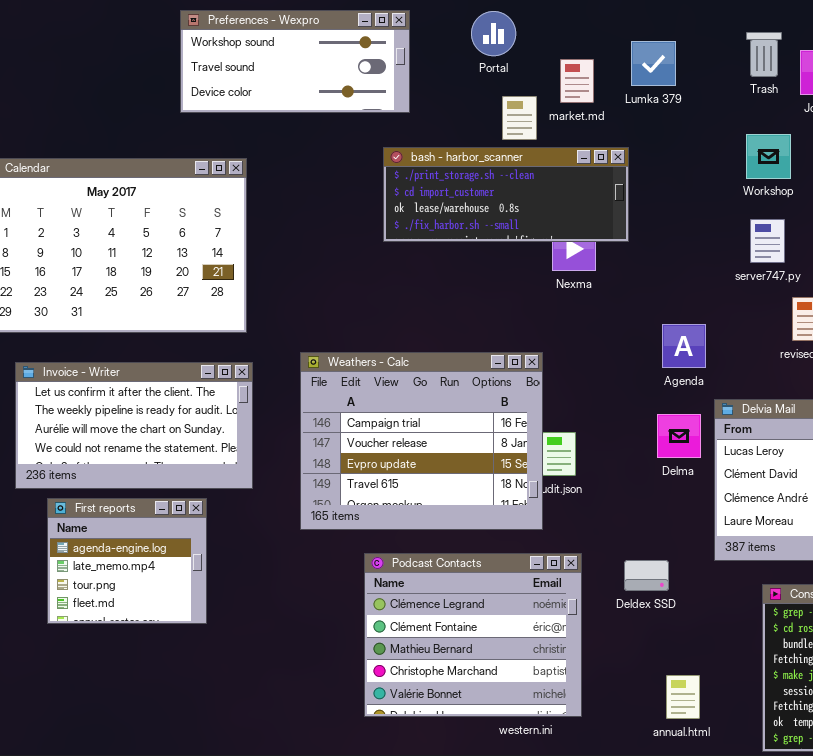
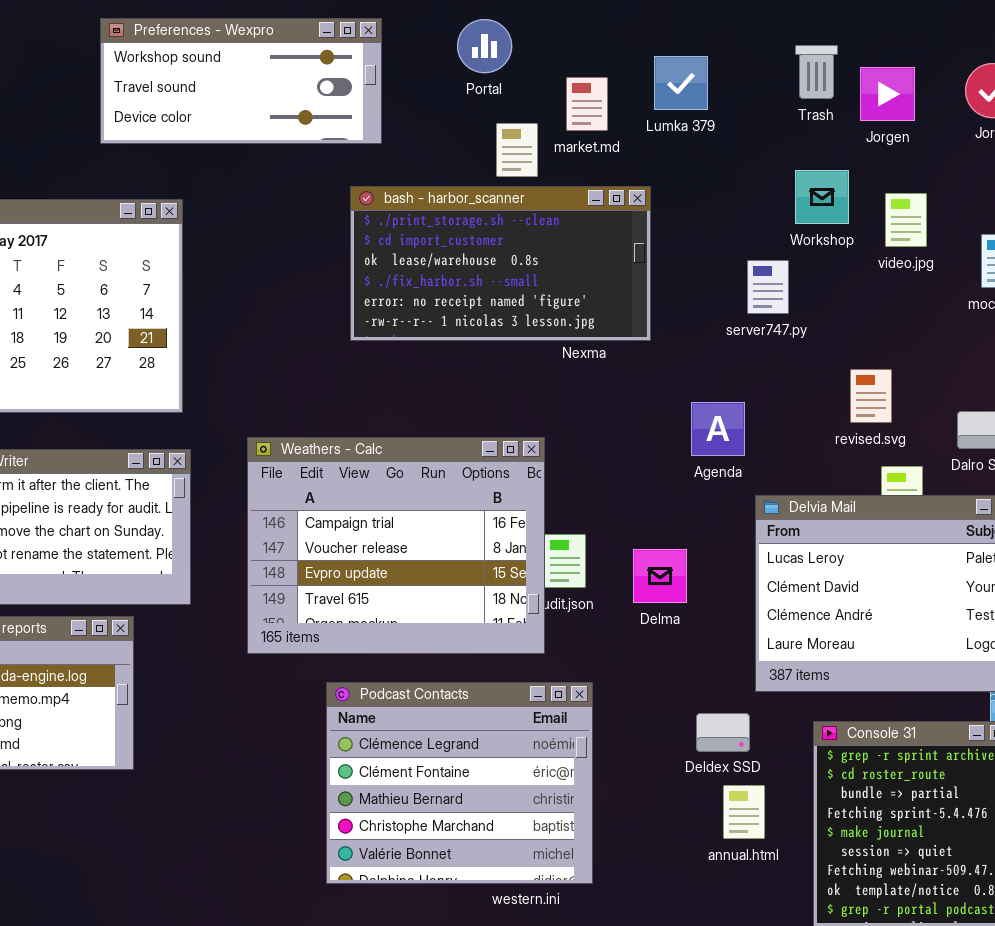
bash - harbor_scanner: [383,147,629,242] -> [350,186,651,341], resized
server747.py: [750,219,785,263] -> [747,260,789,314], moved
Delma: [657,414,701,458] -> [633,549,687,603], moved
Deldex SSD: [624,560,669,591] -> [696,713,750,752], moved
annual.html: [666,675,700,719] -> [723,785,765,839], moved

